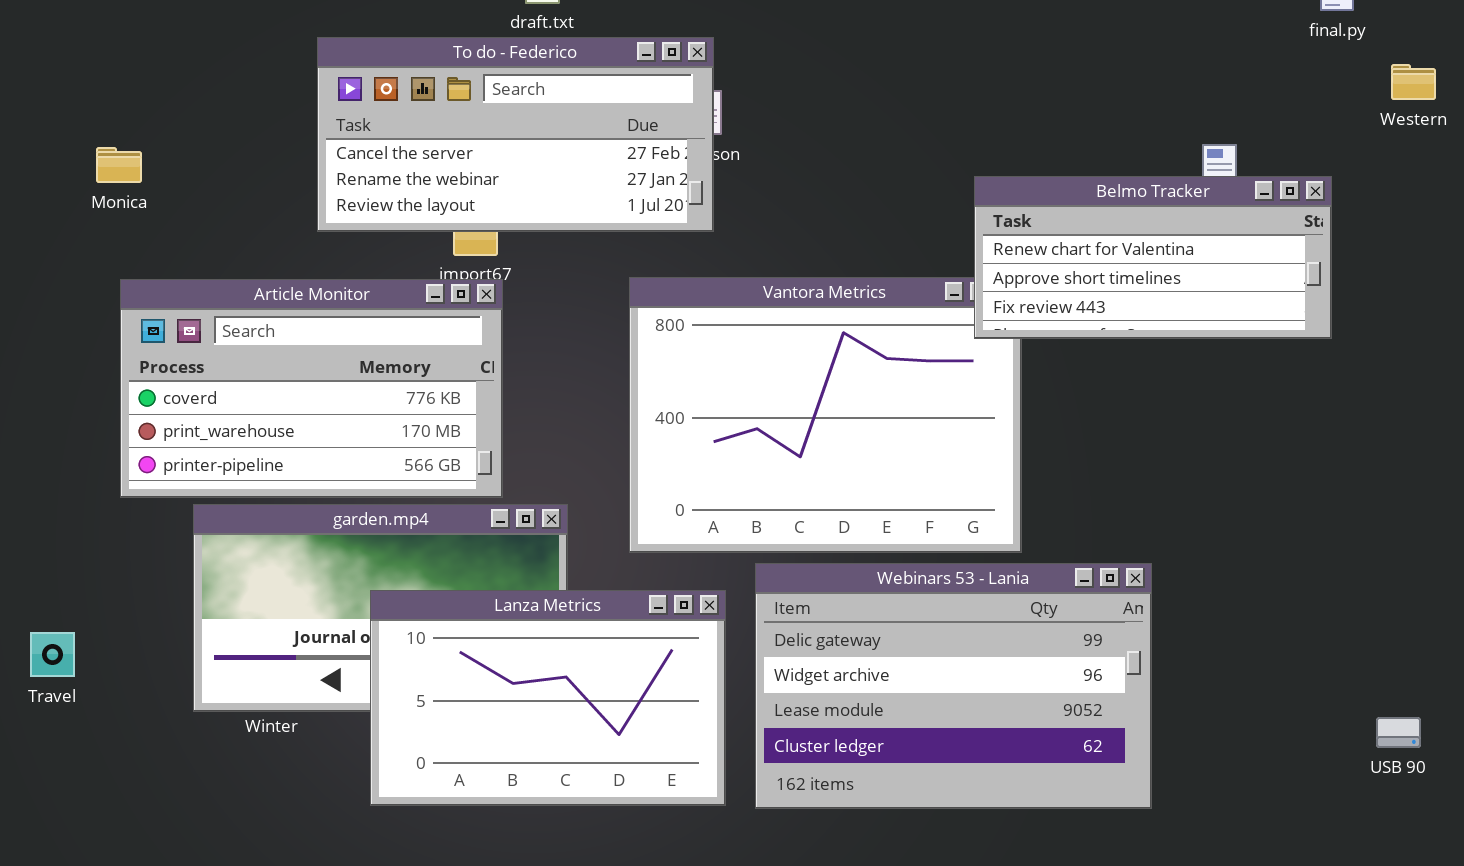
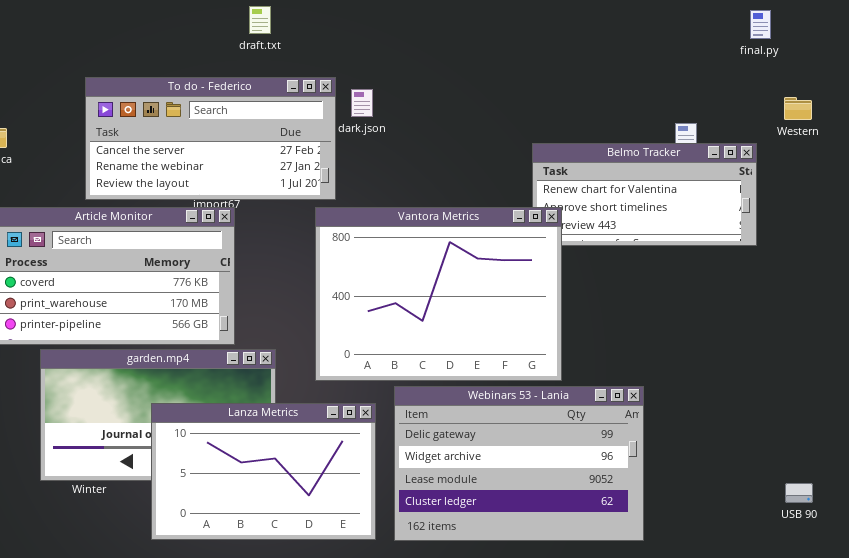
To do - Federico: [317,37,714,232] -> [85,77,336,200], moved
Western: [1391,64,1436,100] -> [784,97,812,120], moved
Vantora Metrics: [629,277,1022,553] -> [315,207,562,381], raised

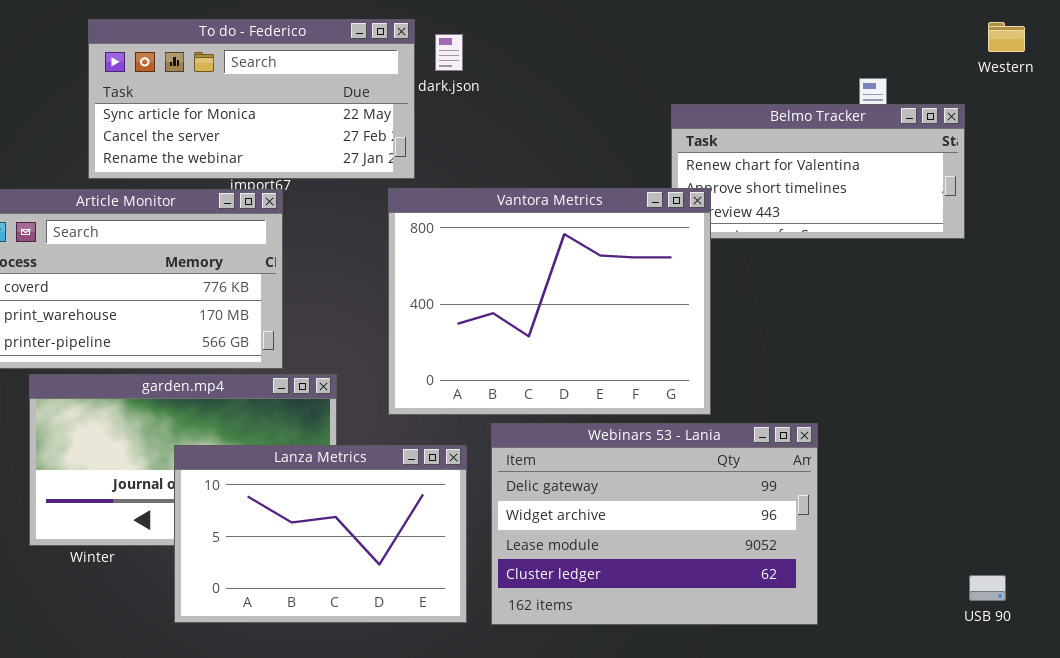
To do - Federico: [85,77,336,200] -> [88,19,415,179], scrolled up 1 row
Western: [784,97,812,120] -> [988,22,1025,52], moved
USB 90: [785,483,813,503] -> [969,575,1006,601], moved

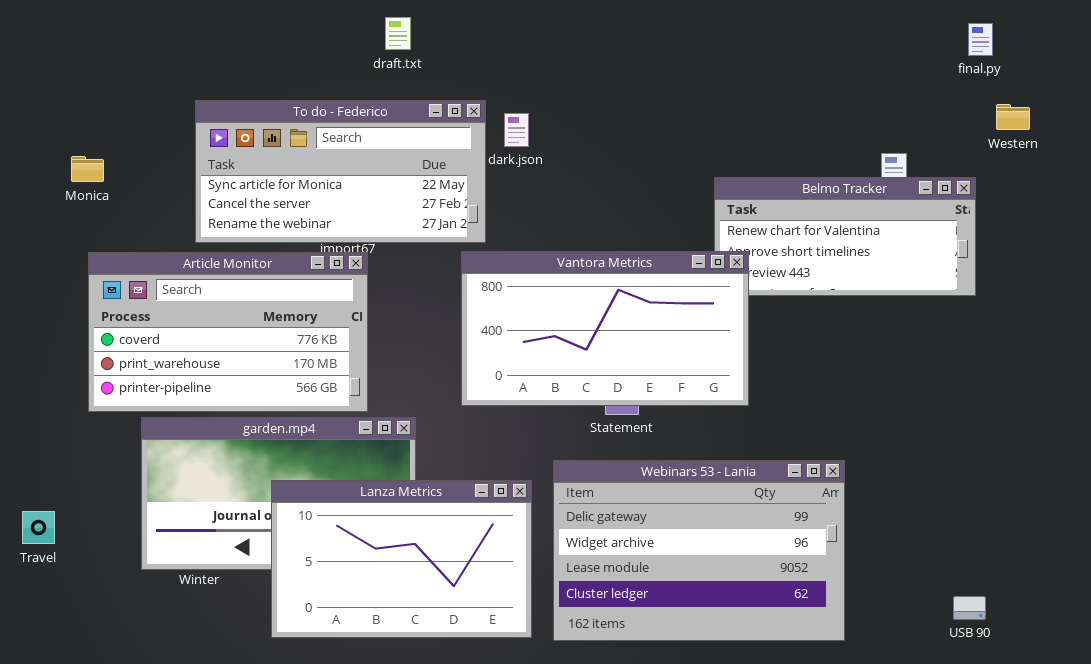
Vantora Metrics: [388,188,711,415] -> [461,251,749,406], resized
USB 90: [969,575,1006,601] -> [953,596,986,620], moved

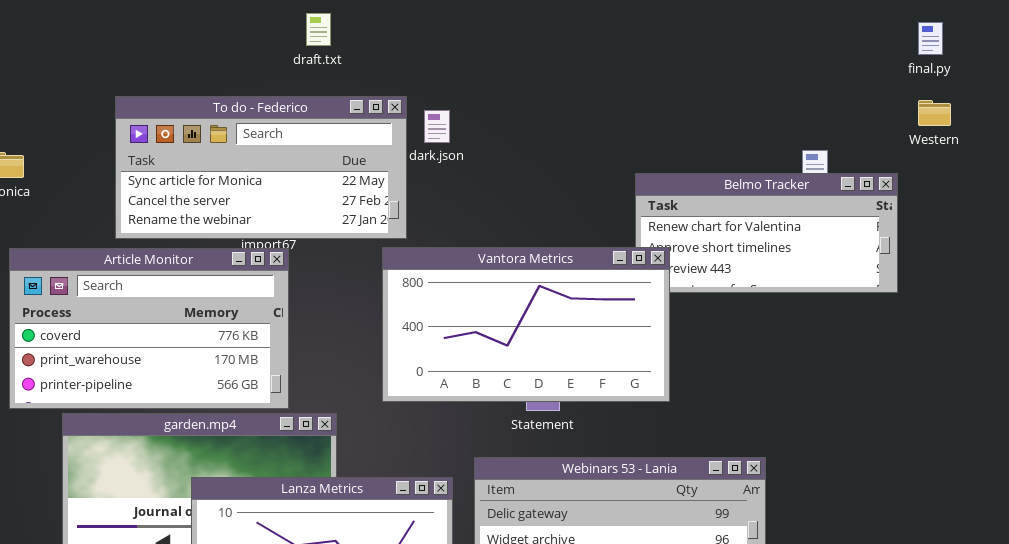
final.py: [968,23,993,56] -> [918,22,943,55], moved

